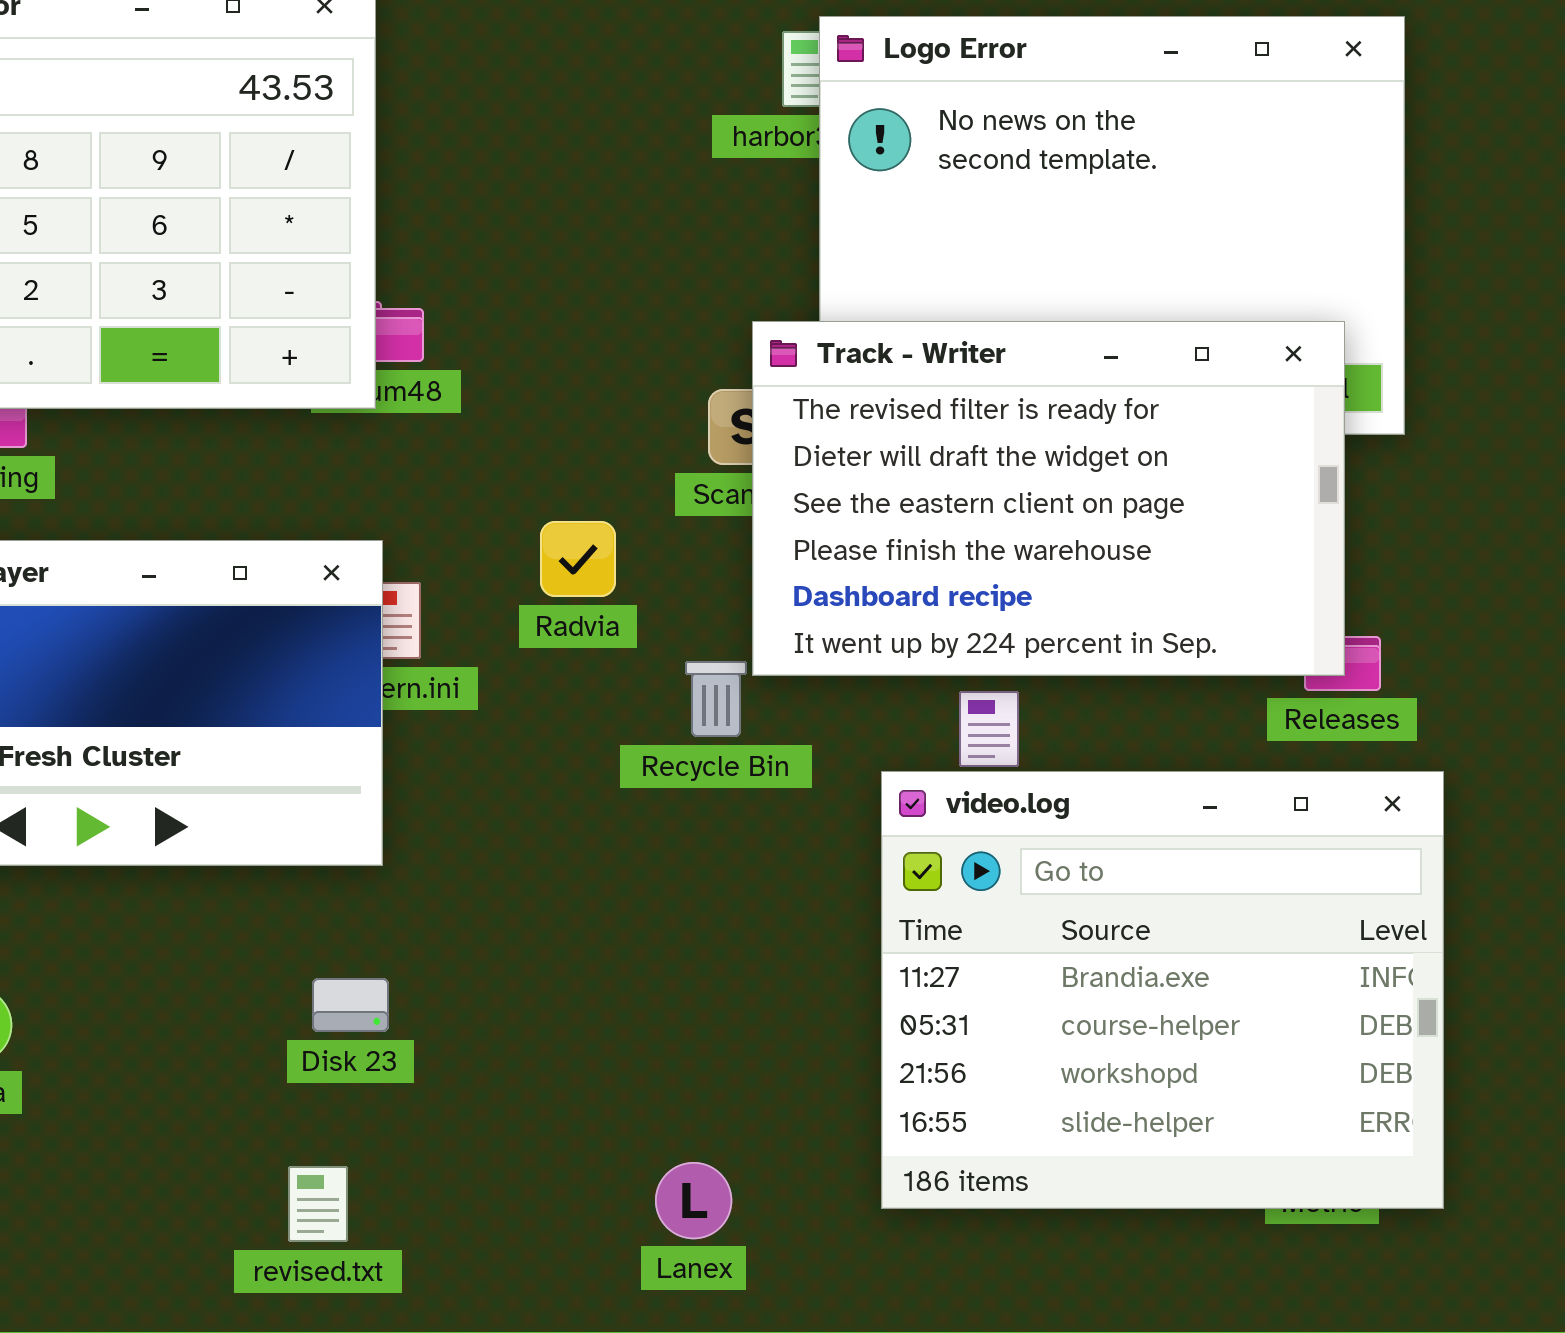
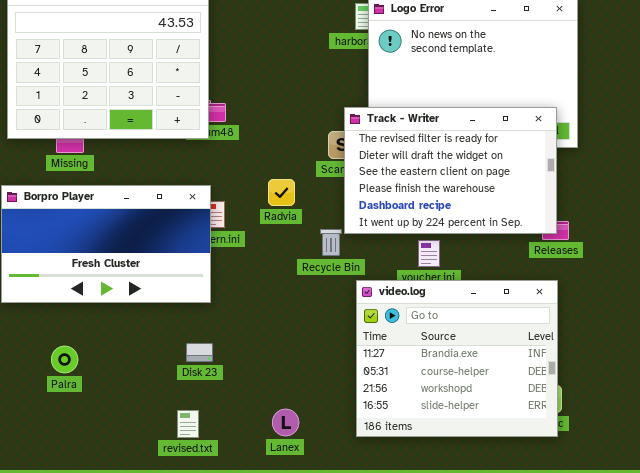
video.log: [881,771,1444,1209] -> [356,280,558,437], moved
Lanex: [655,1162,732,1239] -> [272,409,299,436], moved

